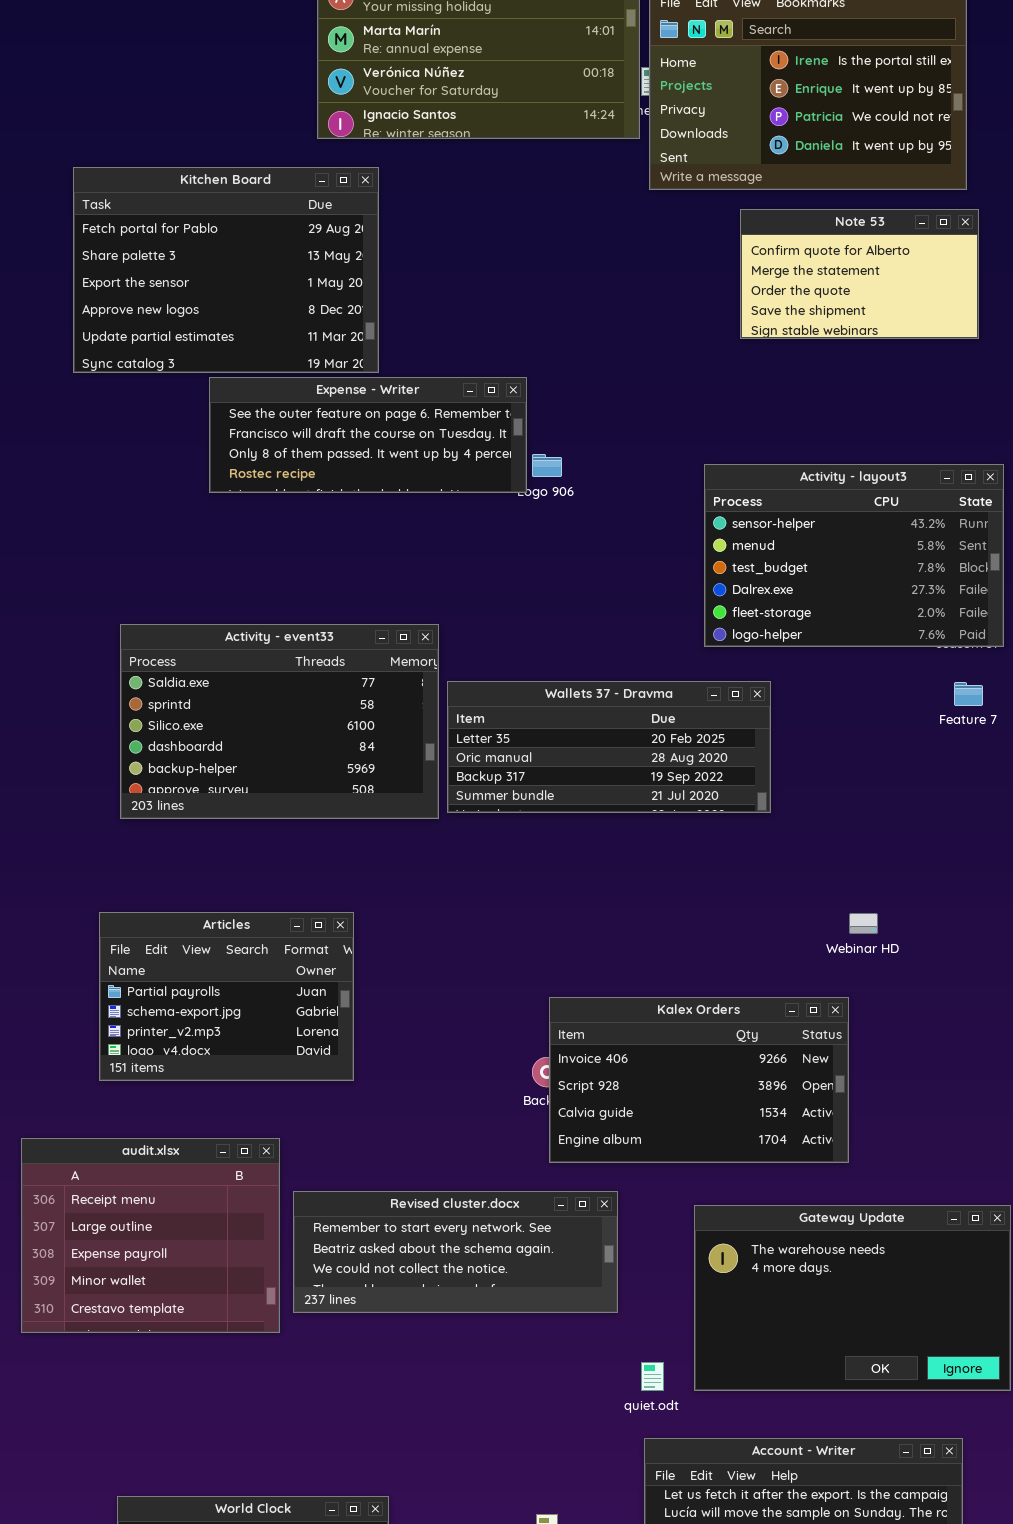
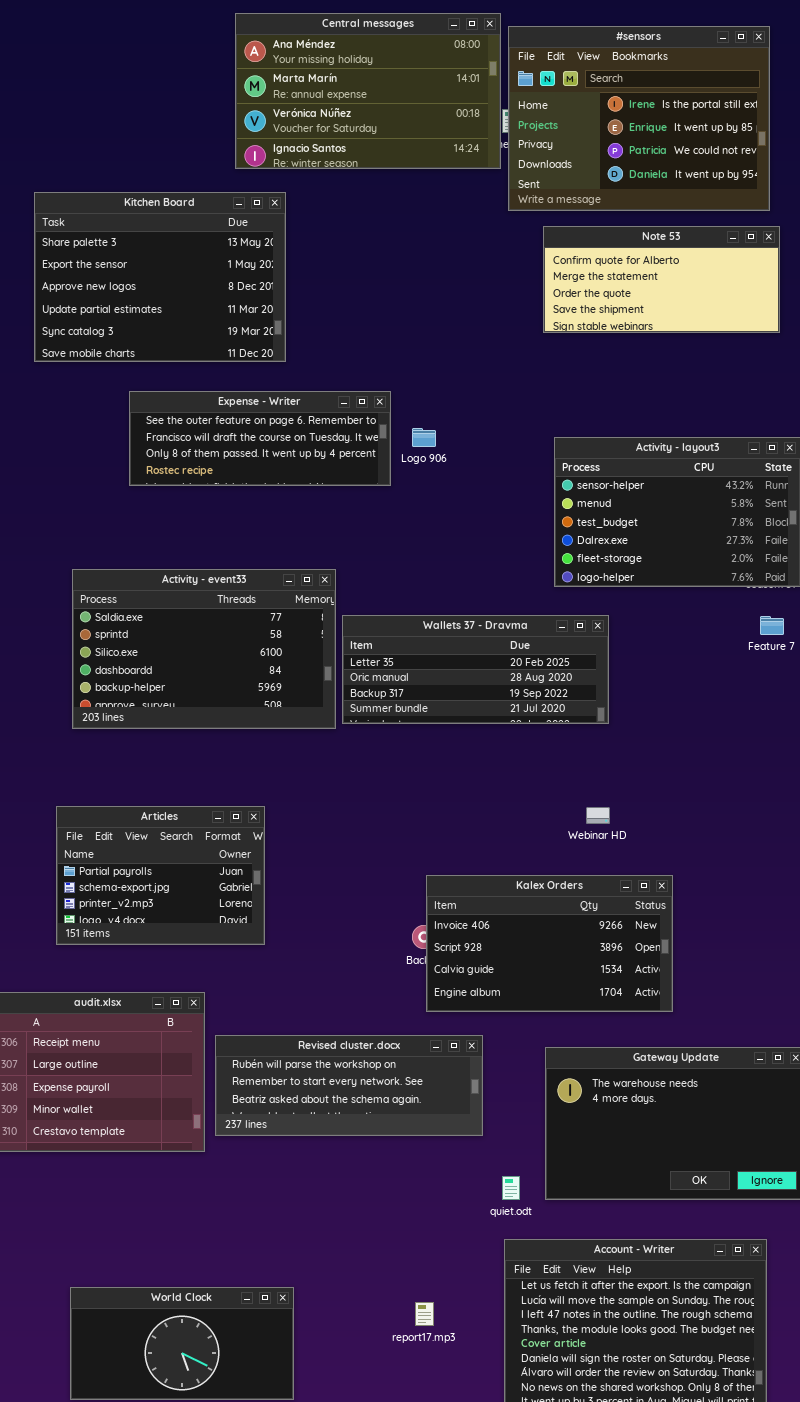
Kitchen Board: [73,167,379,373] -> [34,192,286,362], scrolled down 1 row
Note 53: [740,209,979,339] -> [543,226,780,333], resized
Expense - Writer: [209,377,527,493] -> [129,391,391,486], moved
Webinar HD: [849,913,878,934] -> [586,807,610,824], moved
Revised cluster.docx: [293,1191,618,1313] -> [215,1035,483,1136], scrolled up 1 row

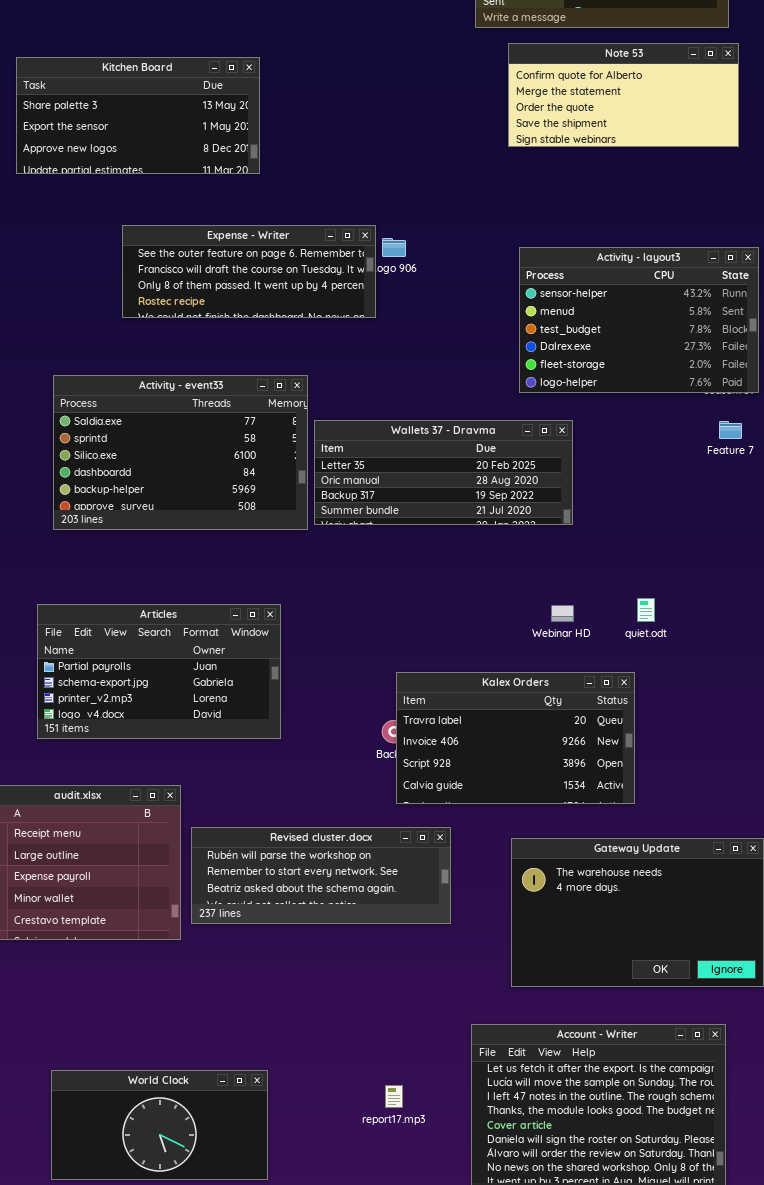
Kitchen Board: [34,192,286,362] -> [16,57,260,174], resized
Expense - Writer: [129,391,391,486] -> [122,225,376,318], moved
Articles: [56,806,265,945] -> [37,604,281,739], resized
Kalex Orders: [426,875,673,1012] -> [396,672,635,804], scrolled up 1 row
quiet.odt: [502,1176,520,1200] -> [637,598,655,622], moved

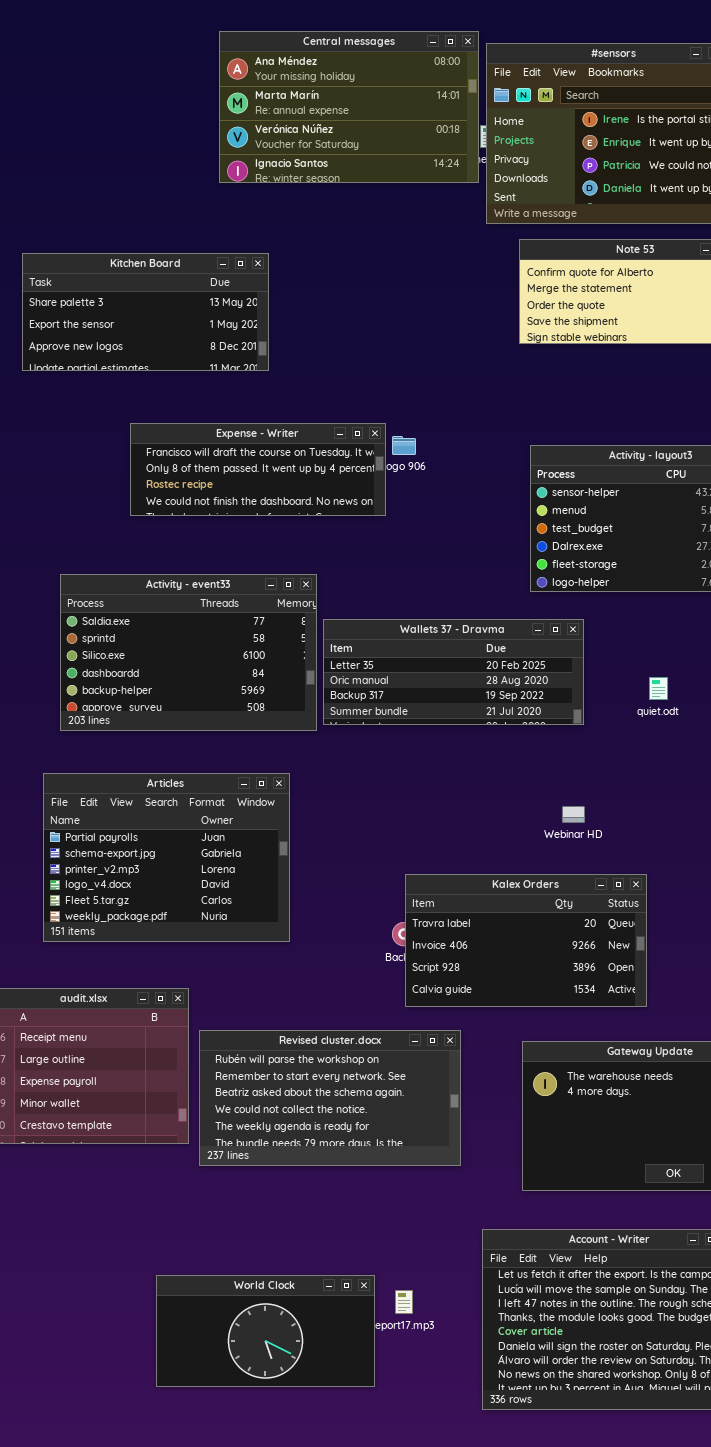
Expense - Writer: [122,225,376,318] -> [130,423,386,516], scrolled down 1 row
quiet.odt: [637,598,655,622] -> [649,677,668,700], moved
Articles: [37,604,281,739] -> [43,773,290,942], resized
Revised cluster.docx: [191,827,451,924] -> [199,1030,461,1166], resized
World Clock: [51,1070,268,1180] -> [156,1275,375,1387], moved

